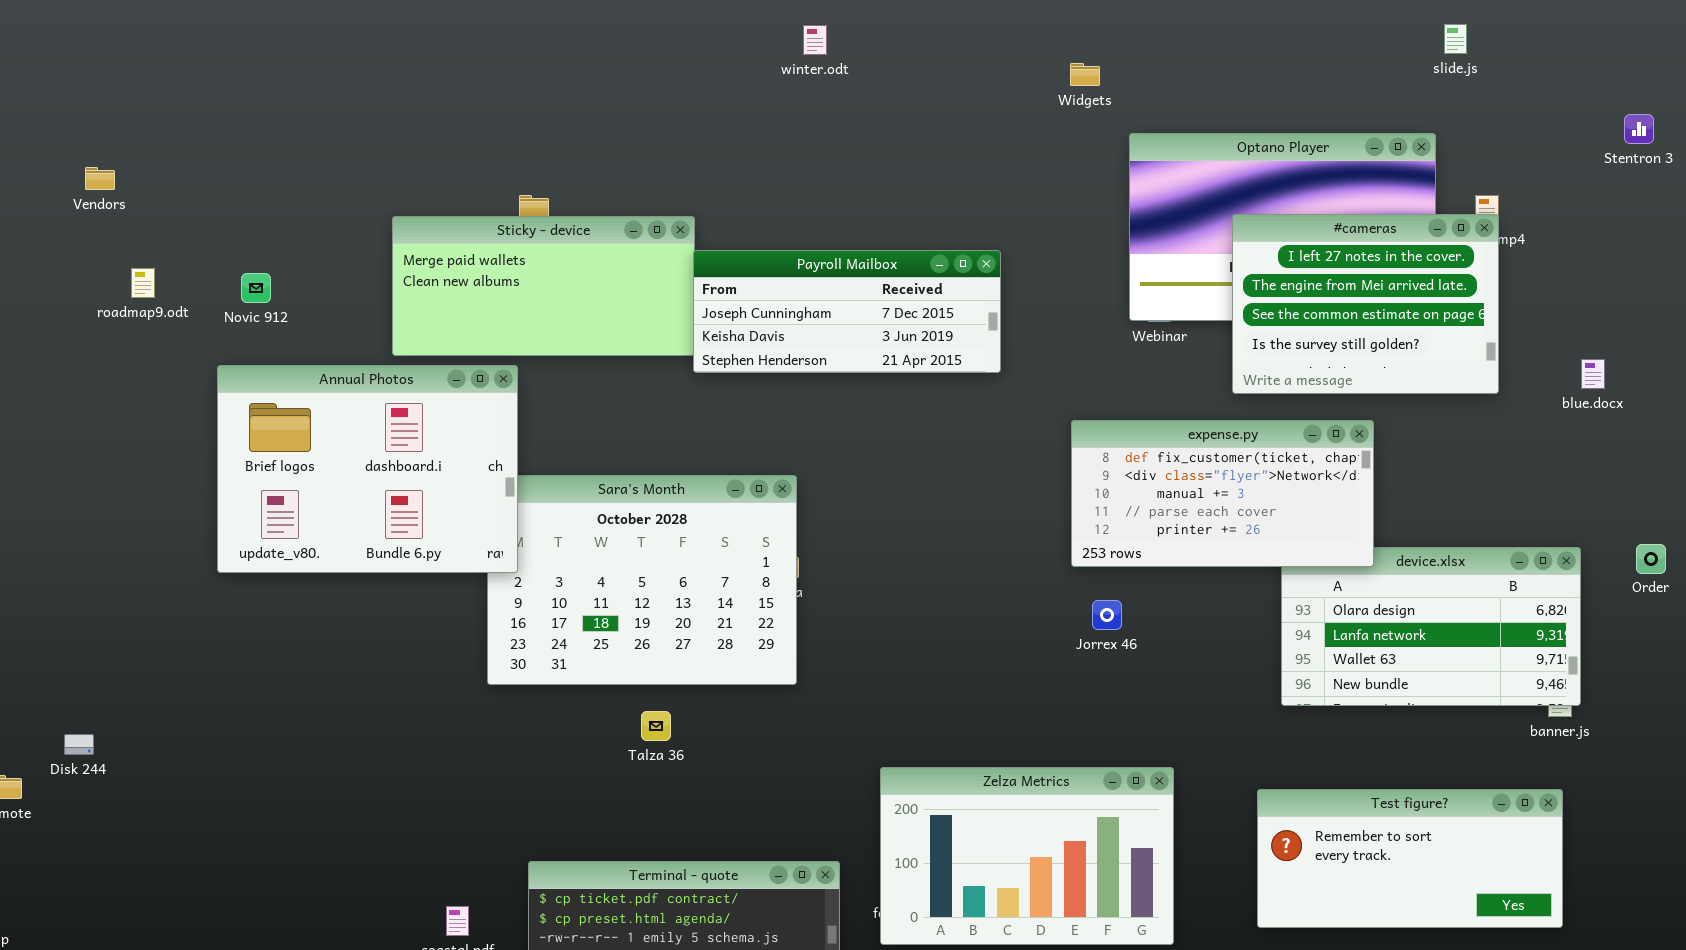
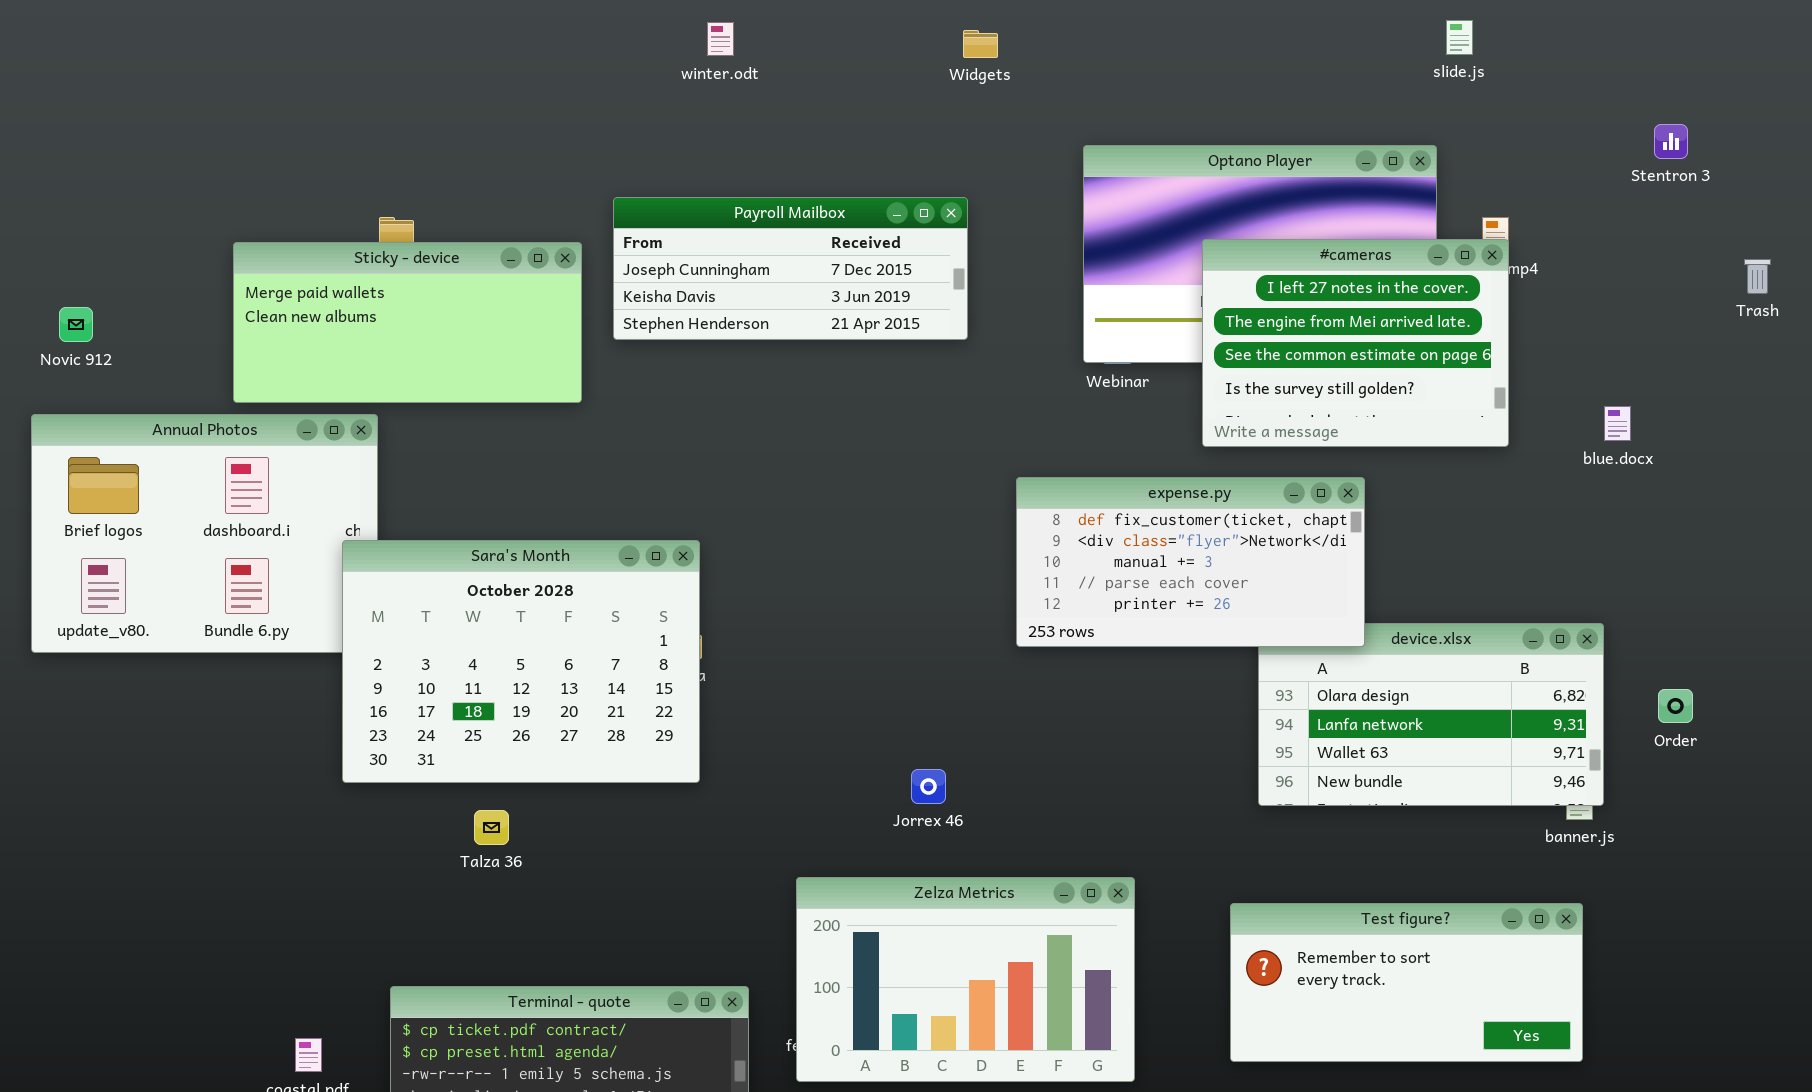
Widgets: [1070,63,1100,86] -> [963,30,998,58], moved
Payroll Mailbox: [693,250,1001,373] -> [613,197,968,340], moved
Sara's Month: [487,475,797,685] -> [342,540,700,783], raised
Order: [1636,544,1666,574] -> [1658,689,1693,723], moved
Jorrex 46: [1092,600,1122,630] -> [911,769,946,804], moved
Talza 36: [641,711,671,741] -> [474,810,509,845], moved

